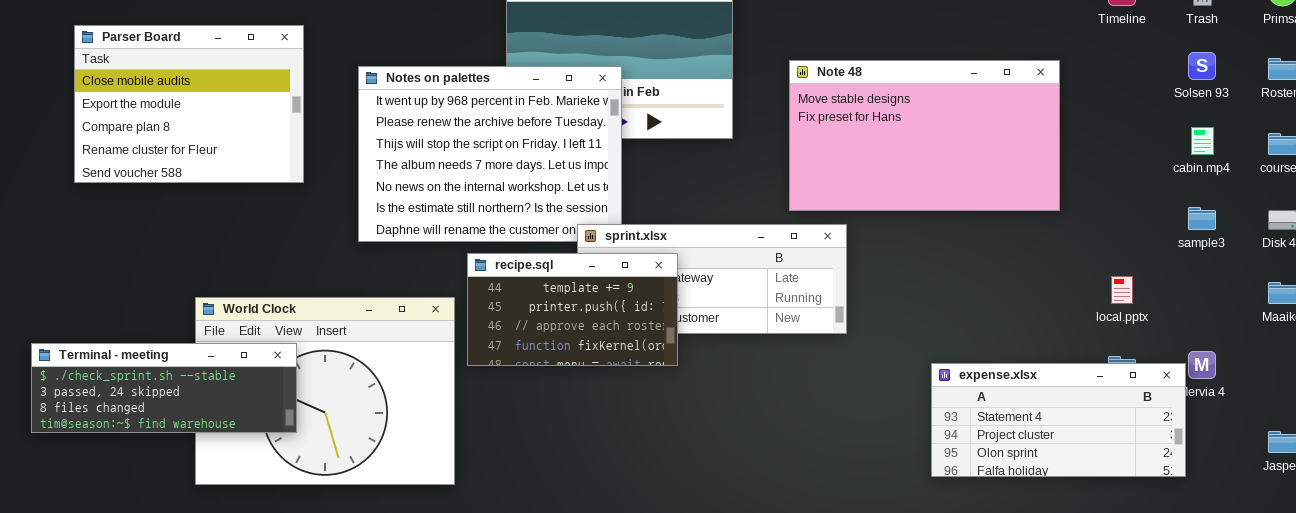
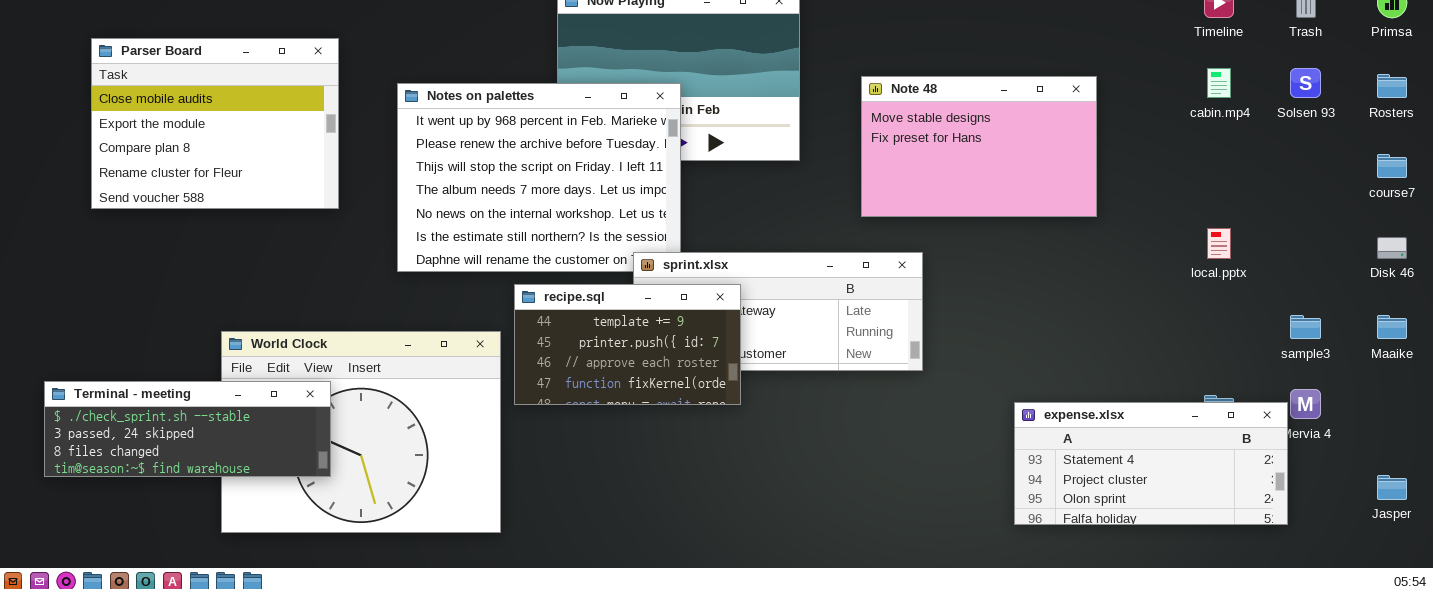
Note 48: [789,60,1060,211] -> [861,76,1097,217], resized
cabin.mp4: [1191,127,1214,155] -> [1207,68,1231,98], moved
sample3: [1188,207,1216,230] -> [1290,315,1321,339], moved
local.pptx: [1111,276,1133,304] -> [1207,228,1231,259], moved

